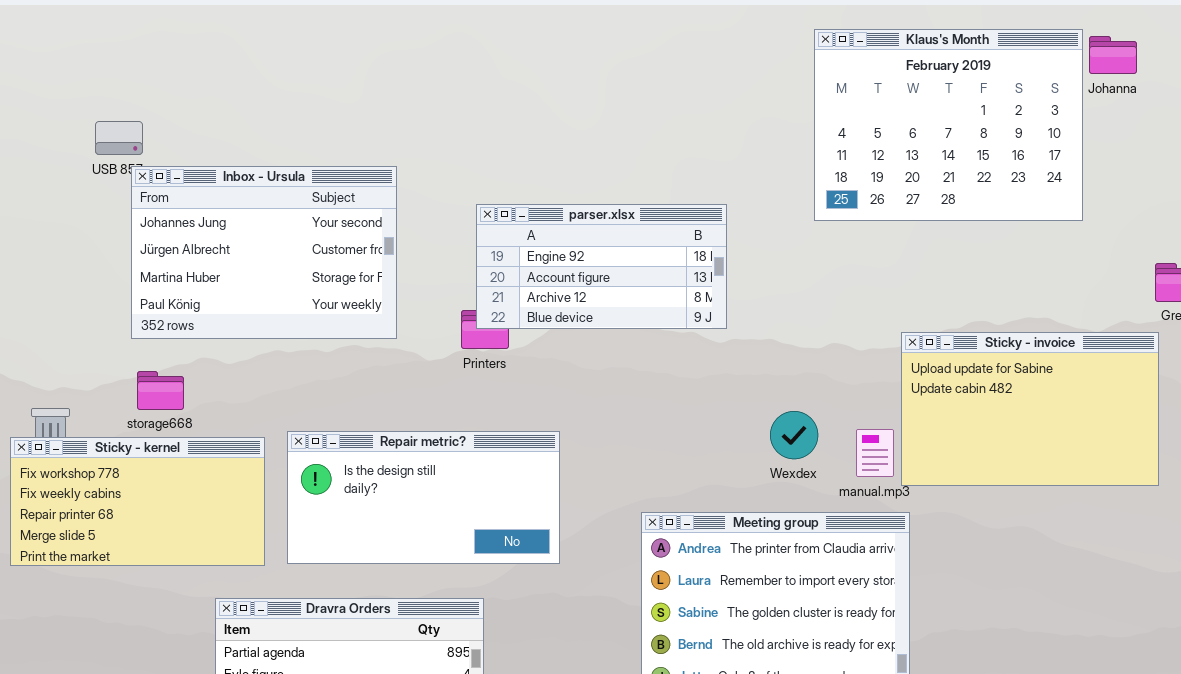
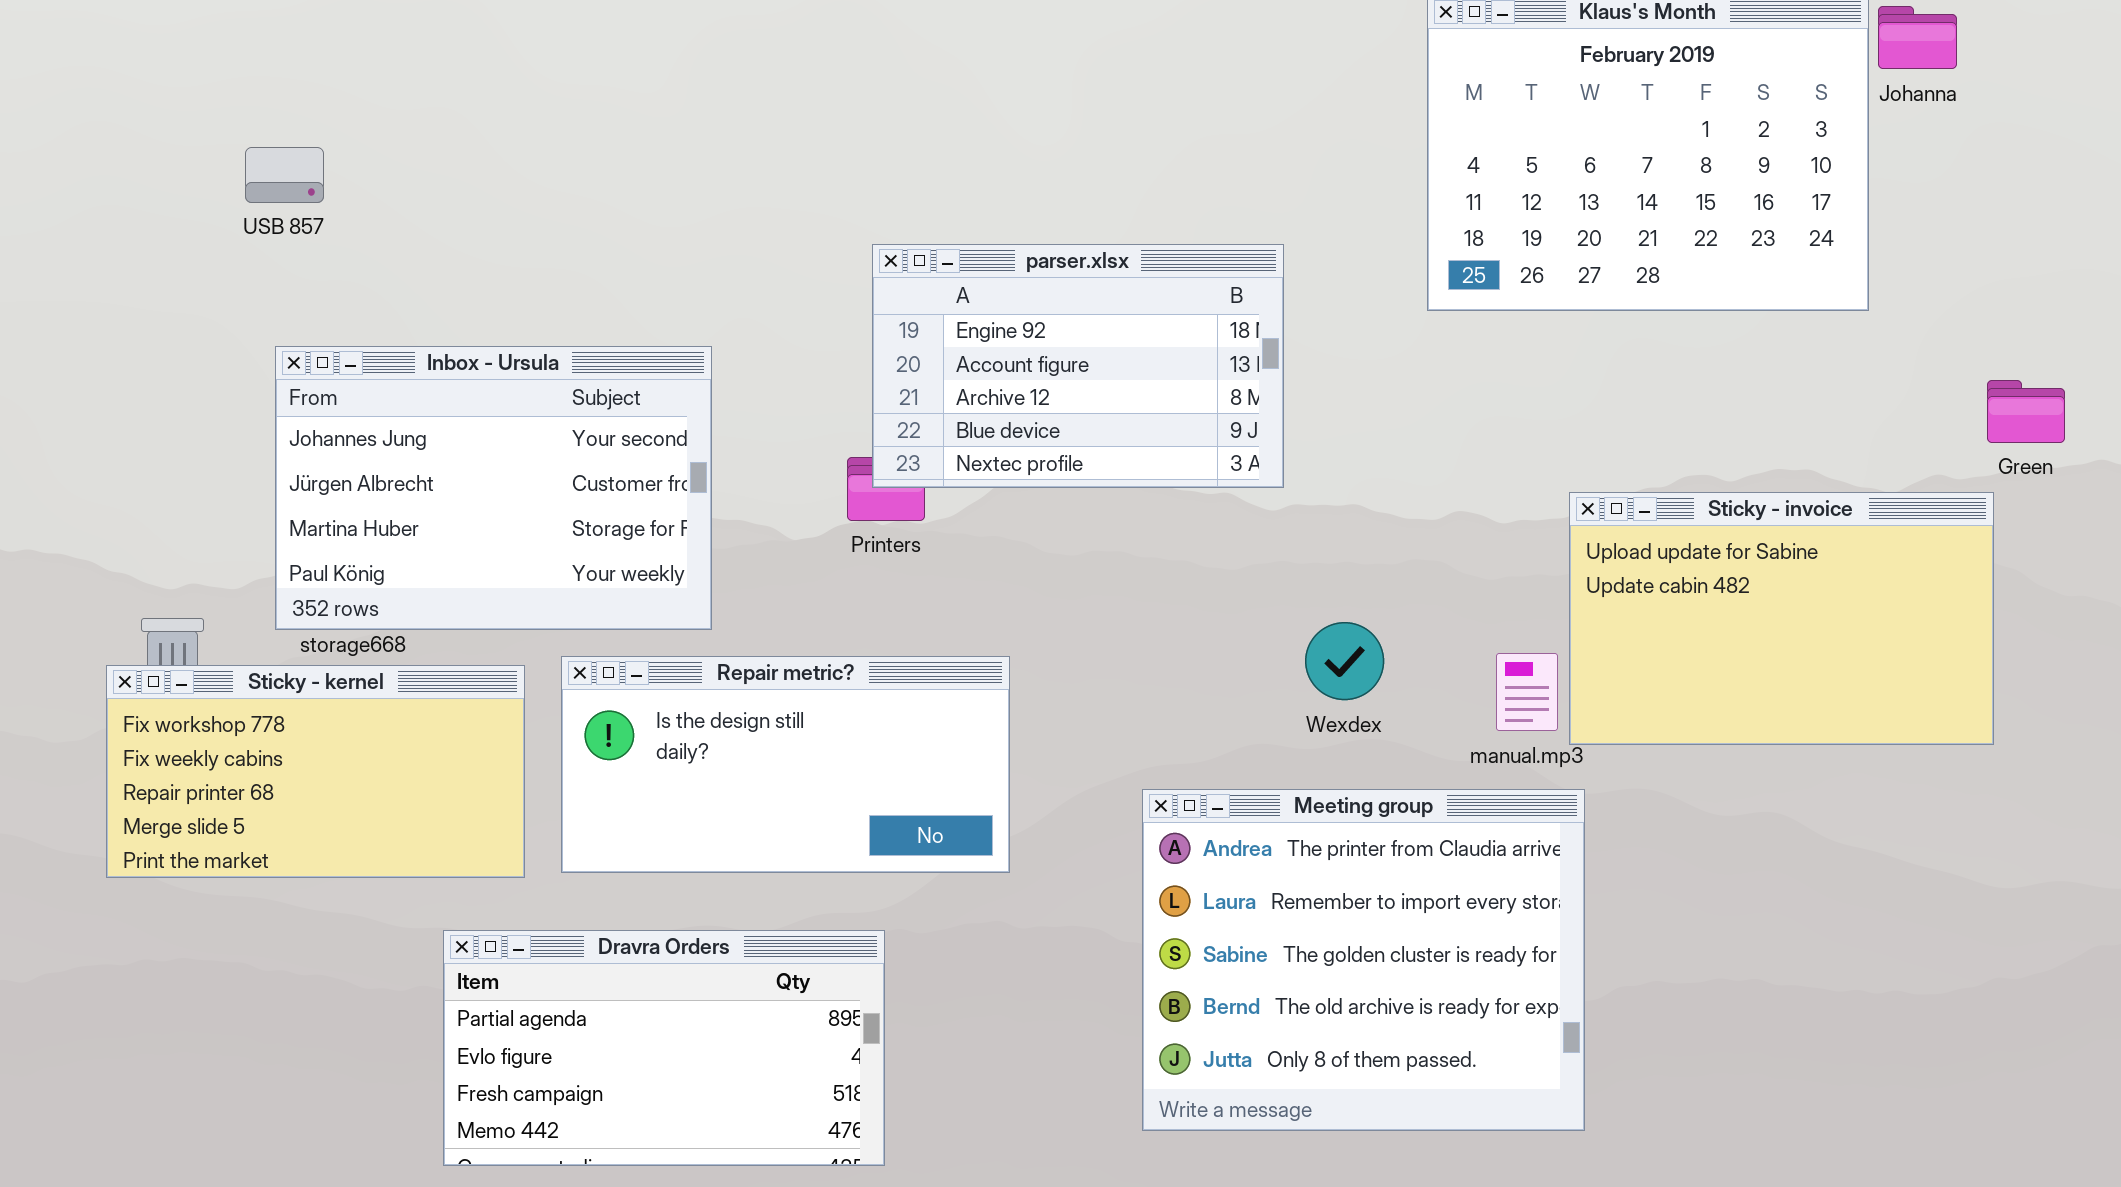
Inbox - Ursula: [131,166,397,339] -> [275,346,712,630], moved
parser.xlsx: [476,204,727,329] -> [872,244,1284,488], resized
Wexdex: [770,411,818,459] -> [1305,622,1384,700], moved

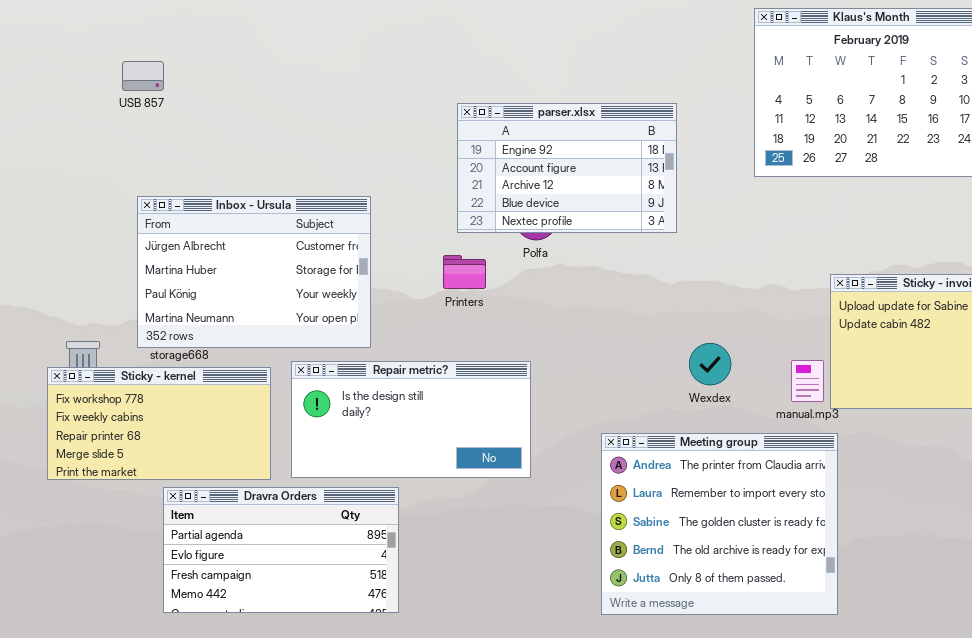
USB 857: [245,147,324,203] -> [122,61,164,91], moved
parser.xlsx: [872,244,1284,488] -> [457,103,677,233], moved
Inbox - Ursula: [275,346,712,630] -> [137,196,371,348], scrolled down 1 row
Dravra Orders: [443,930,885,1166] -> [163,487,399,613], moved

